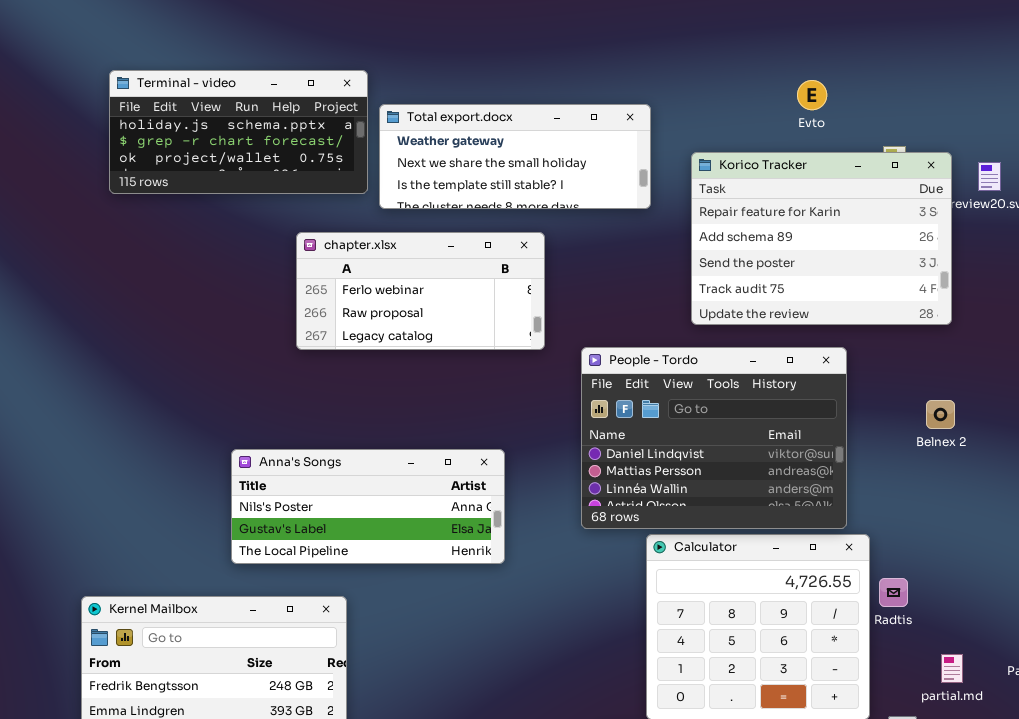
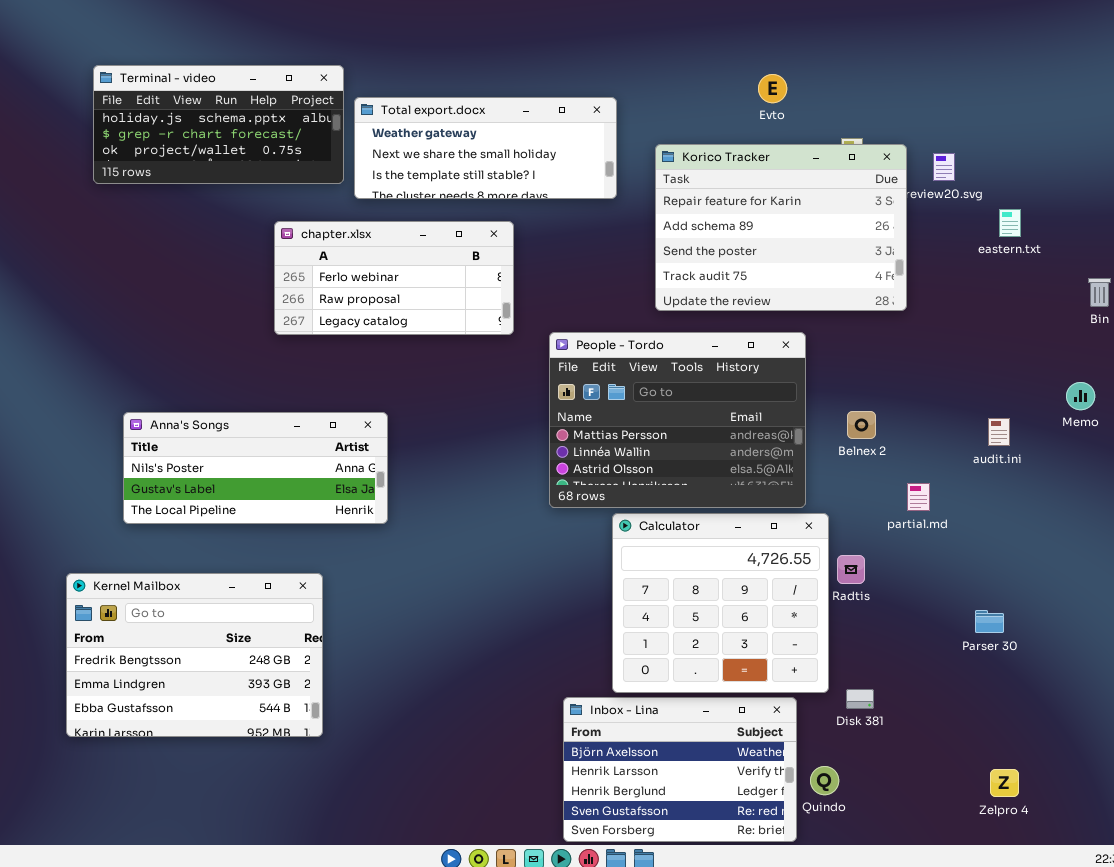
People - Tordo: [581,347,847,529] -> [549,332,806,508], scrolled down 1 row
Belnex 2: [926,400,955,429] -> [847,411,876,439], moved
Anna's Songs: [231,449,505,564] -> [123,412,388,524], moved
partial.md: [941,654,963,683] -> [907,483,930,511], moved

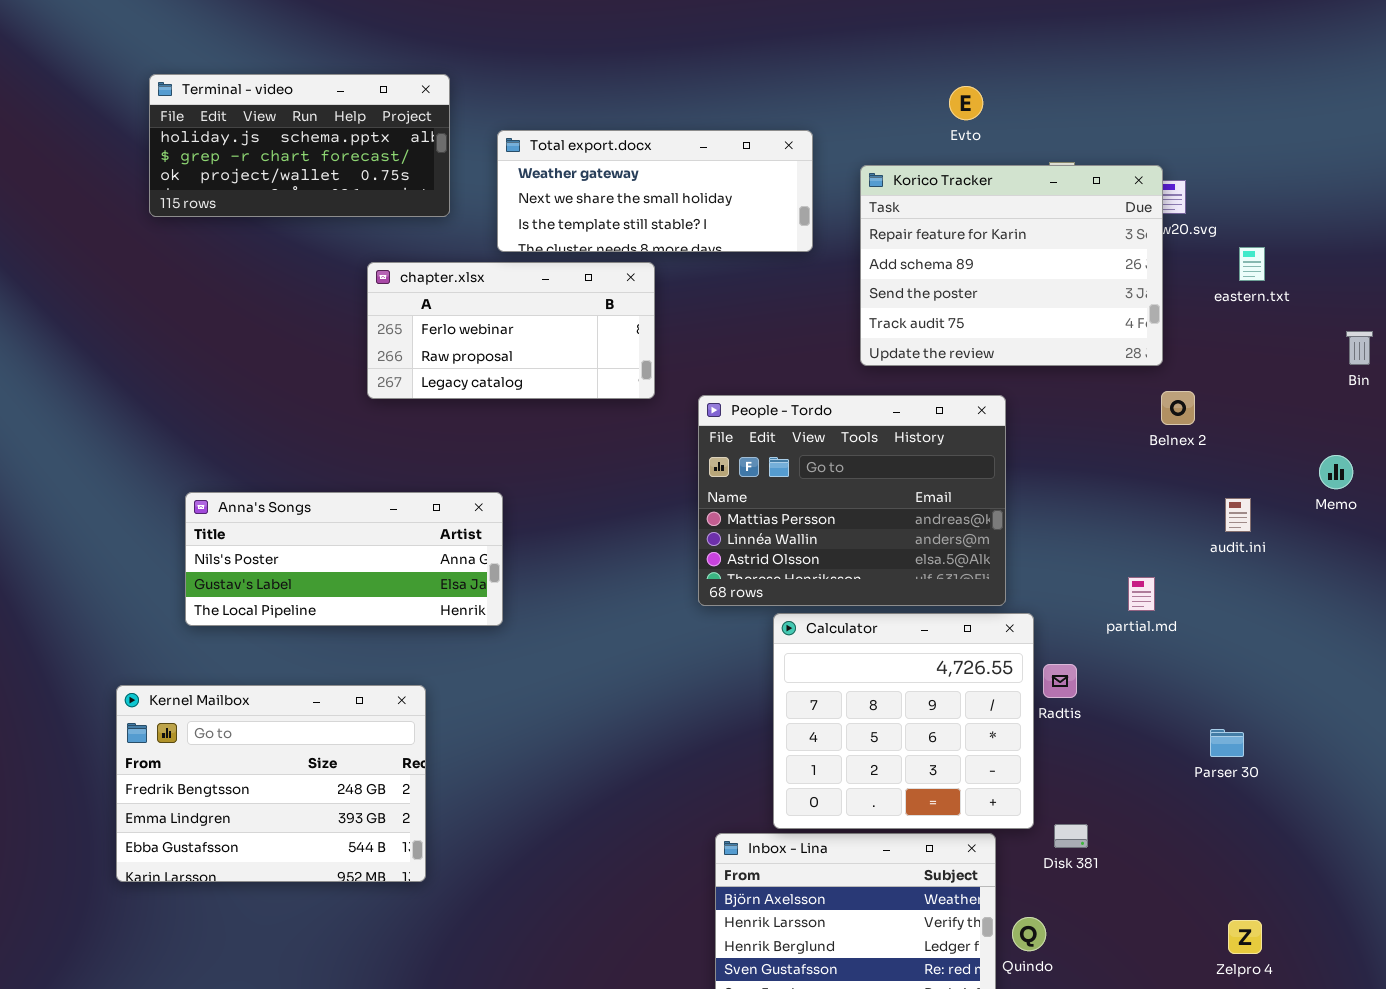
Total export.docx: [354,97,617,199] -> [497,130,813,252], moved
Korico Tracker: [655,144,907,311] -> [860,165,1163,366], moved
Belnex 2: [847,411,876,439] -> [1161,391,1195,425], moved

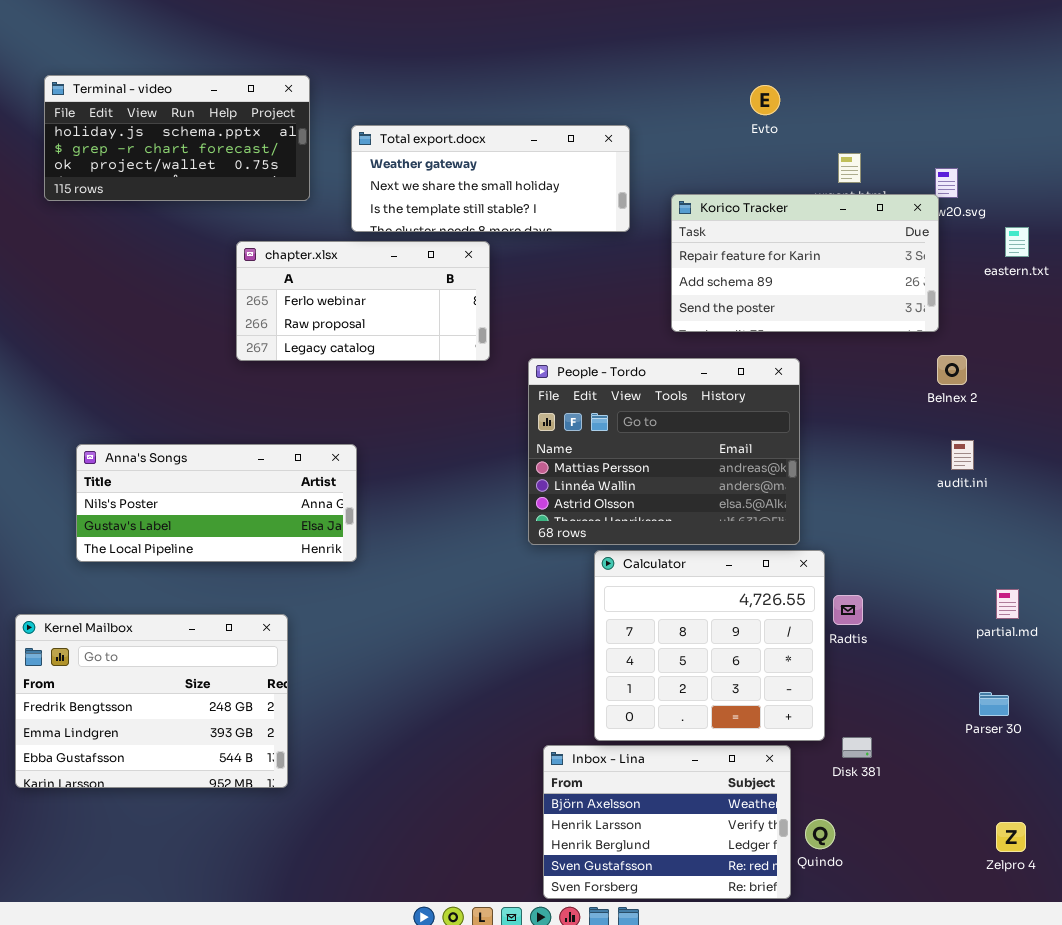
Korico Tracker: [860,165,1163,366] -> [671,194,939,332], resized
audit.ini: [1225,498,1251,532] -> [951,440,974,470], moved
partial.md: [1128,577,1155,611] -> [996,589,1019,619], moved
Parser 30: [1210,729,1244,757] -> [979,692,1009,716], moved

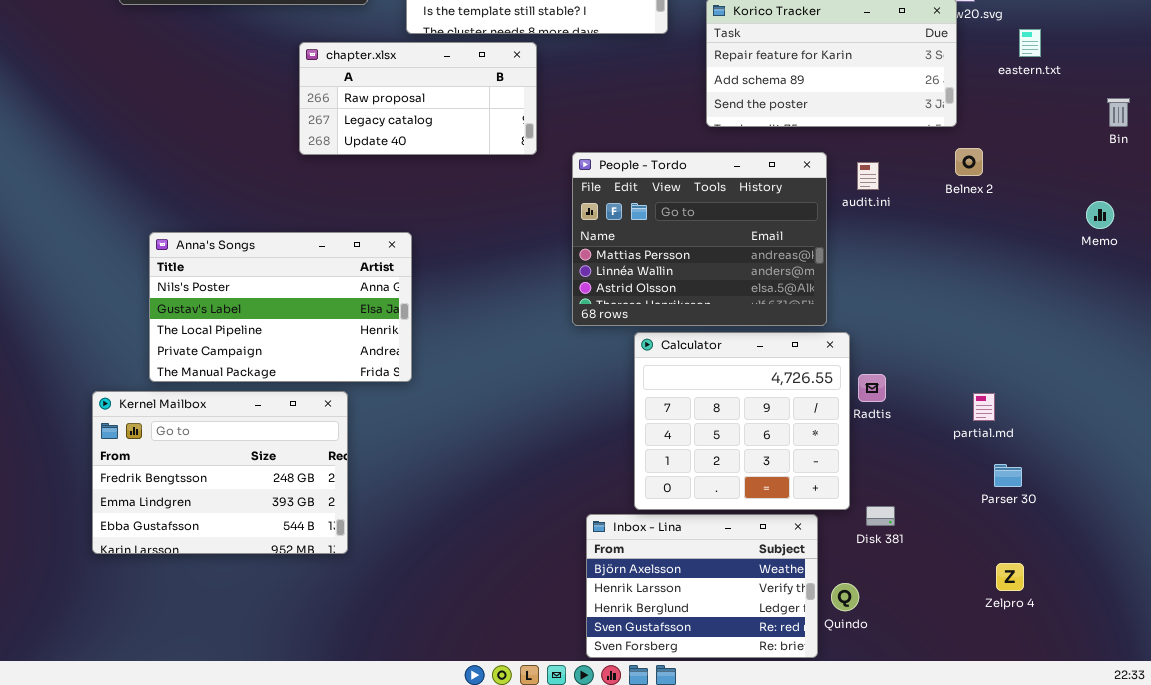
chapter.xlsx: [236,241,490,361] -> [299,42,537,155], scrolled down 1 row
audit.ini: [951,440,974,470] -> [857,162,879,190], moved
Anna's Songs: [76,444,357,562] -> [149,232,412,382], resized
partial.md: [996,589,1019,619] -> [973,393,995,421], moved
Zelpro 4: [996,822,1026,852] -> [996,563,1024,591], moved

